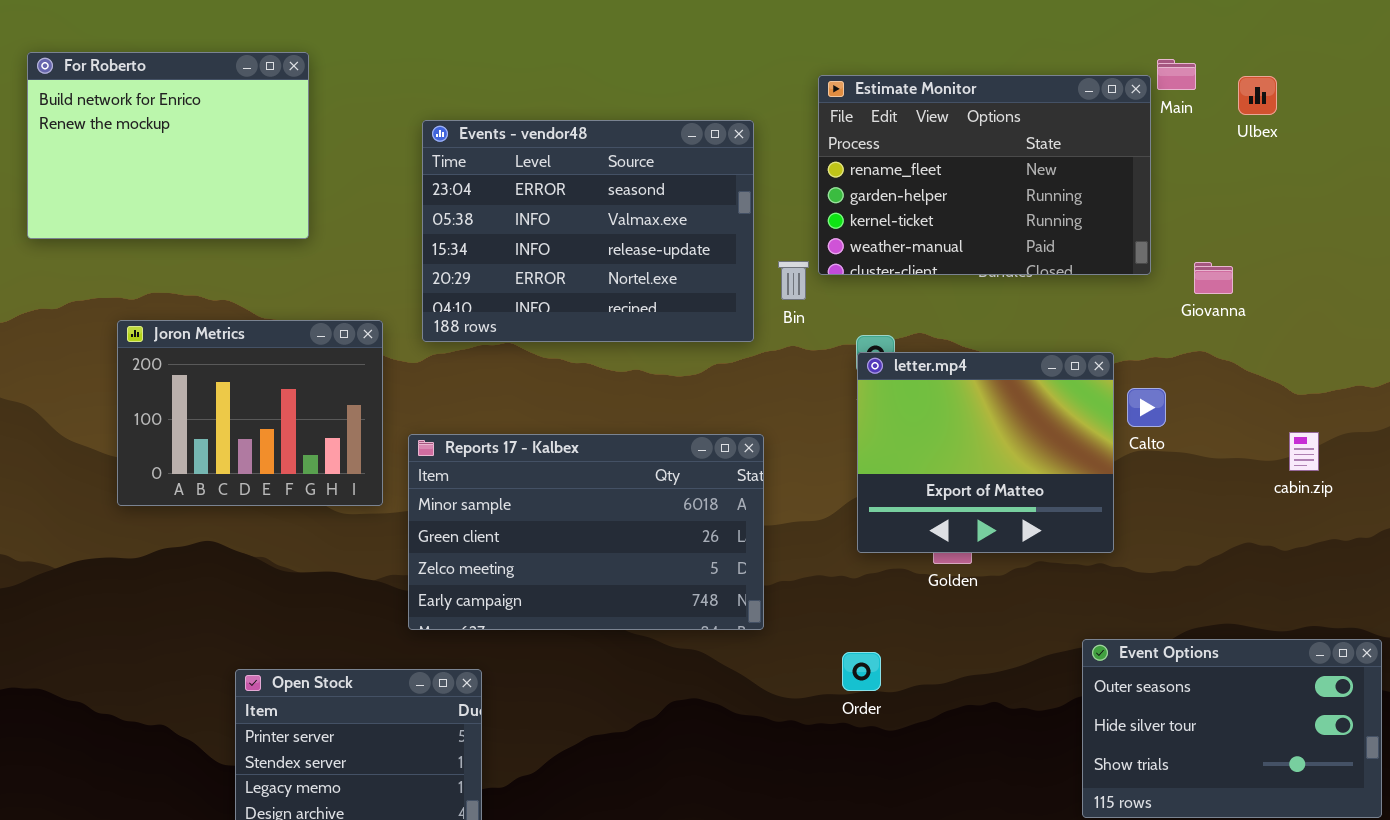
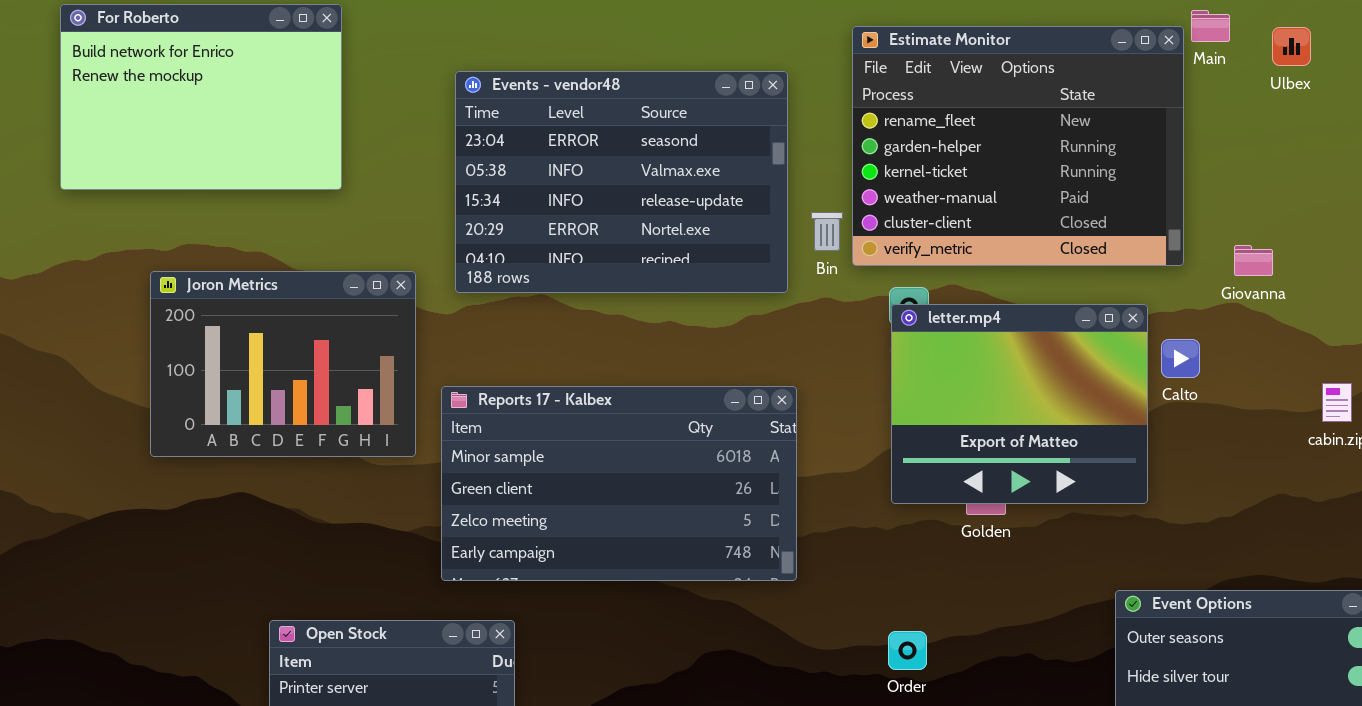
Estimate Monitor: [818,75,1151,275] -> [852,26,1184,266], resized
Giovanna: [1194,262,1233,294] -> [1234,245,1273,276], moved
Order: [842,652,881,691] -> [888,631,927,670], moved

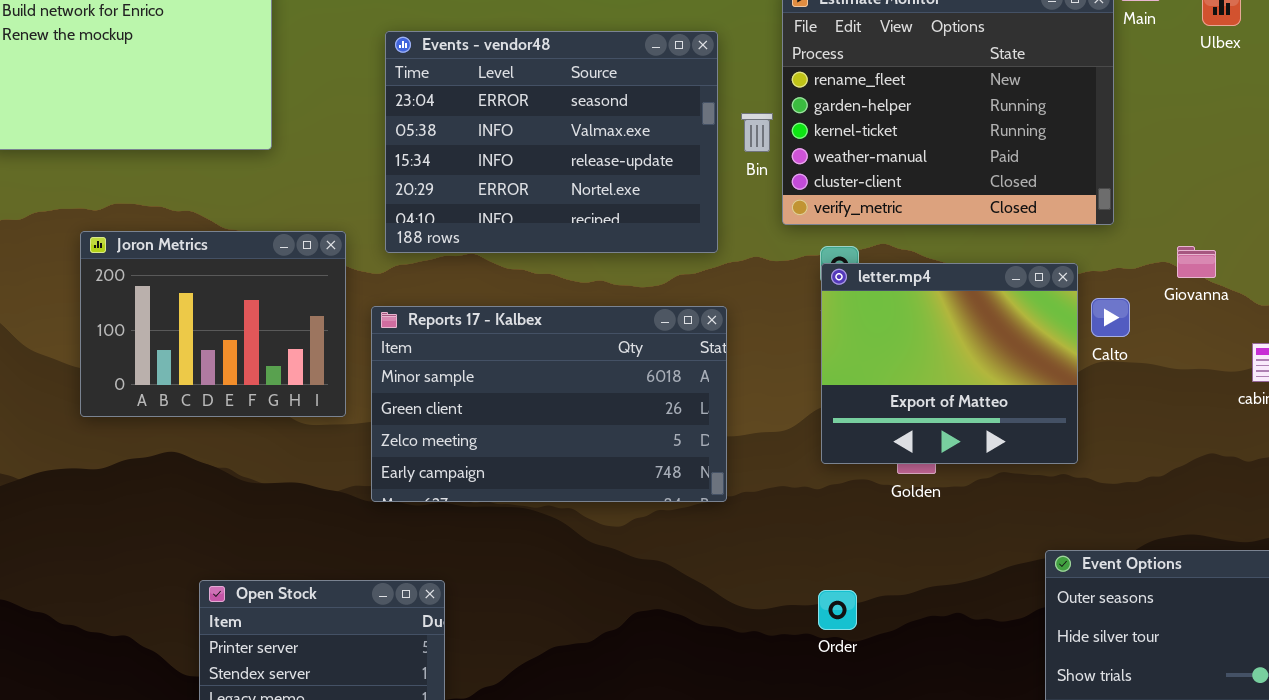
Bin: [811,212,843,251] -> [741,113,773,152], moved
Giovanna: [1234,245,1273,276] -> [1177,246,1216,278], moved
Reports 17 - Kalbex: [441,386,797,581] -> [371,306,727,502], moved

